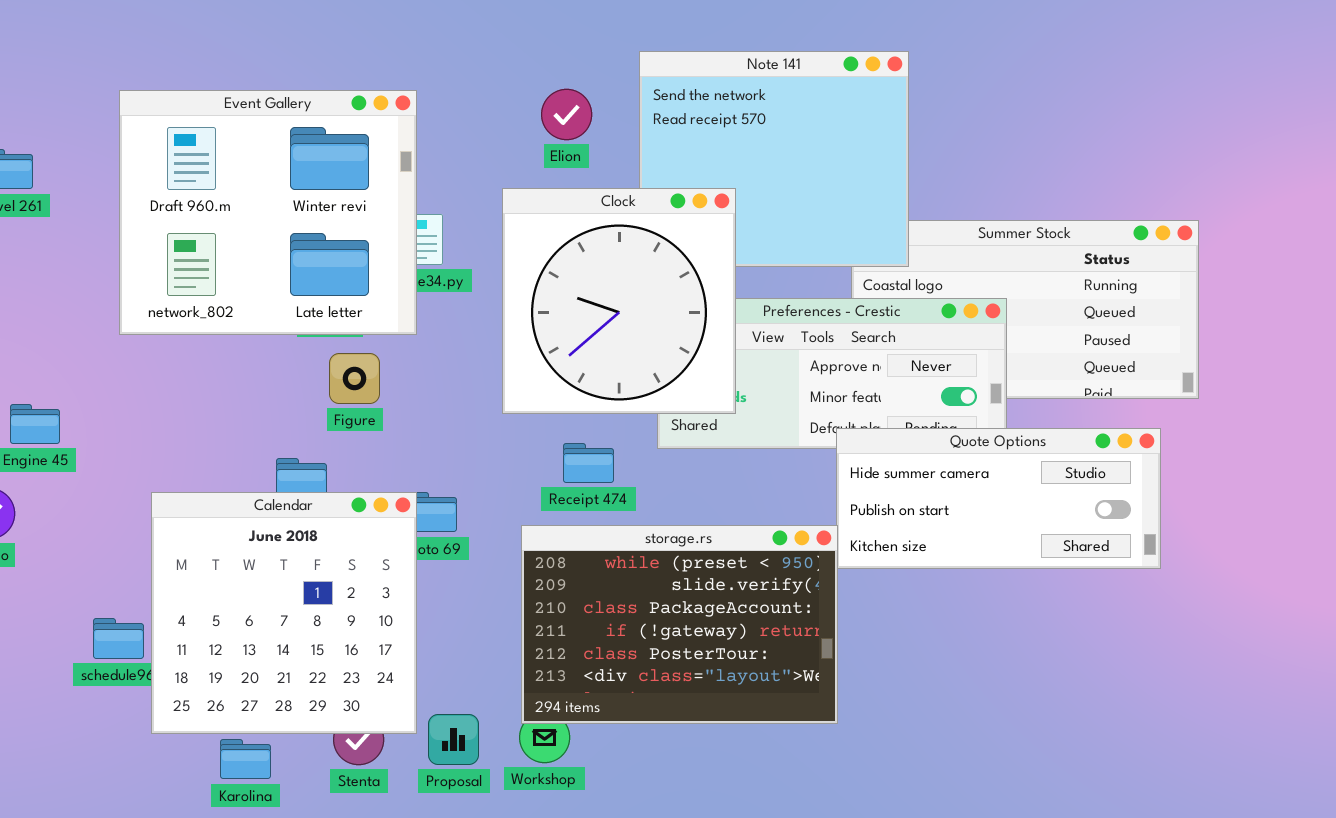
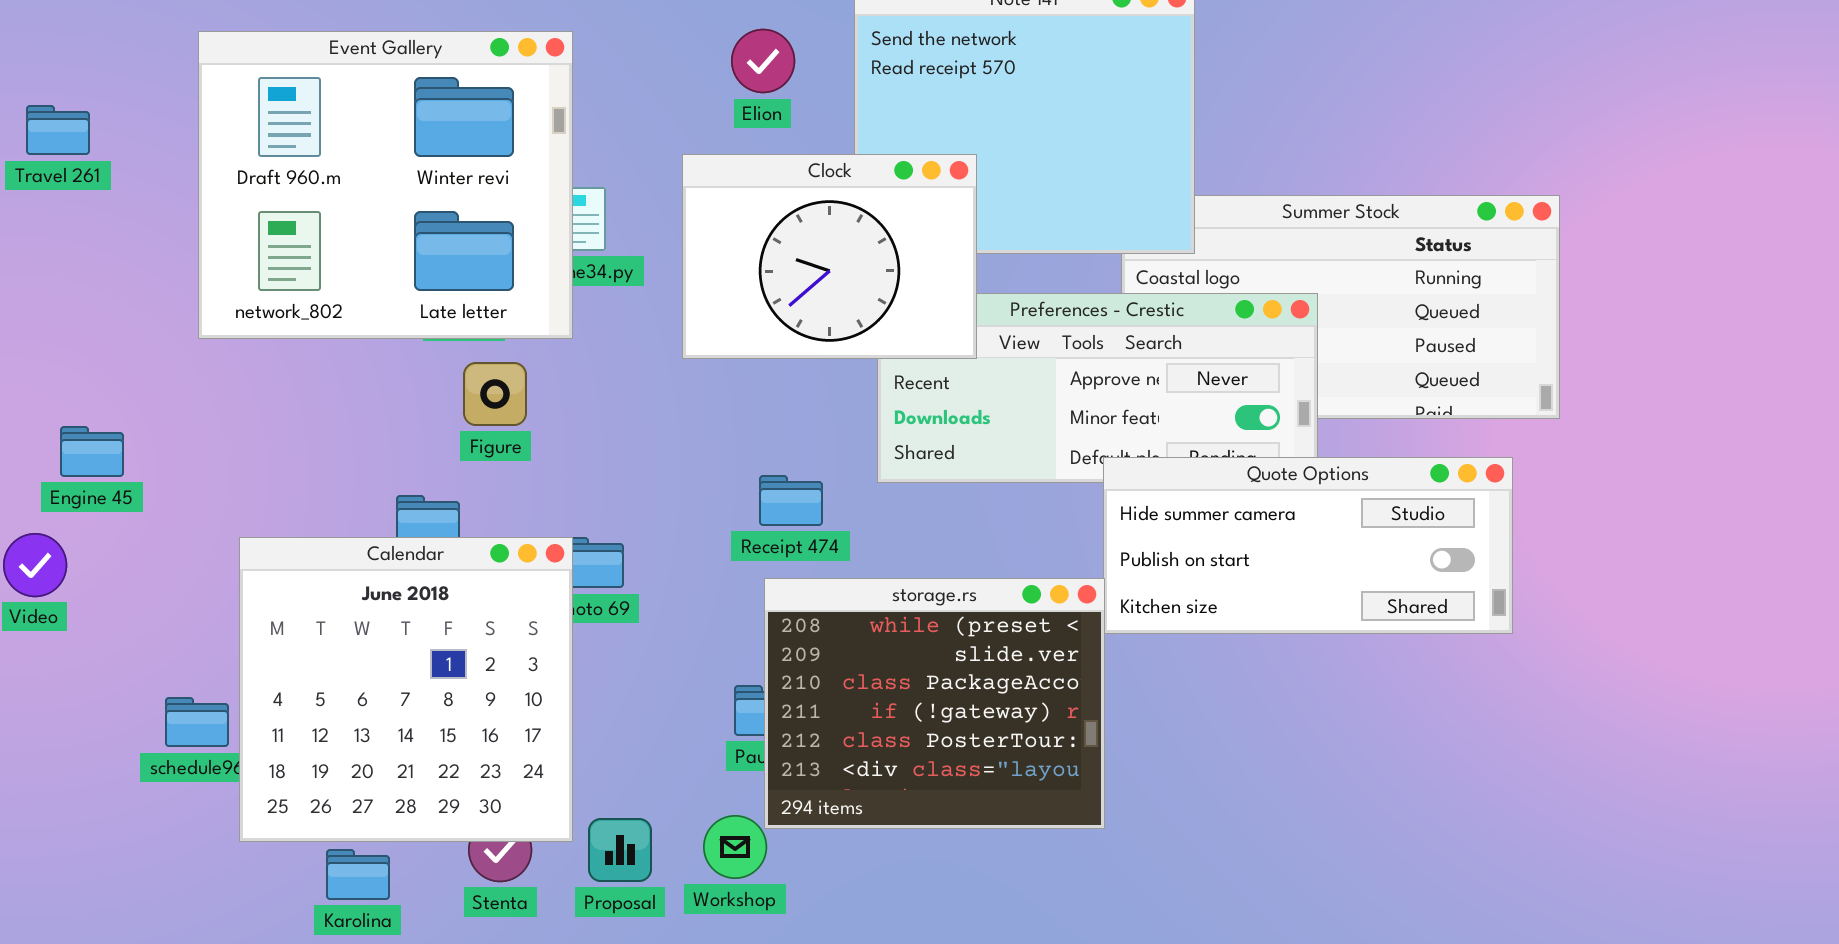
Clock: [502,188,736,414] -> [682,154,977,359], resized
storage.rs: [521,525,838,724] -> [764,578,1105,829], resized

